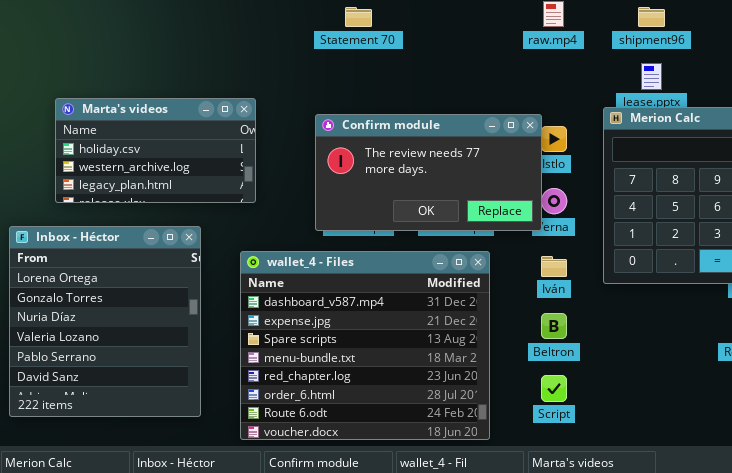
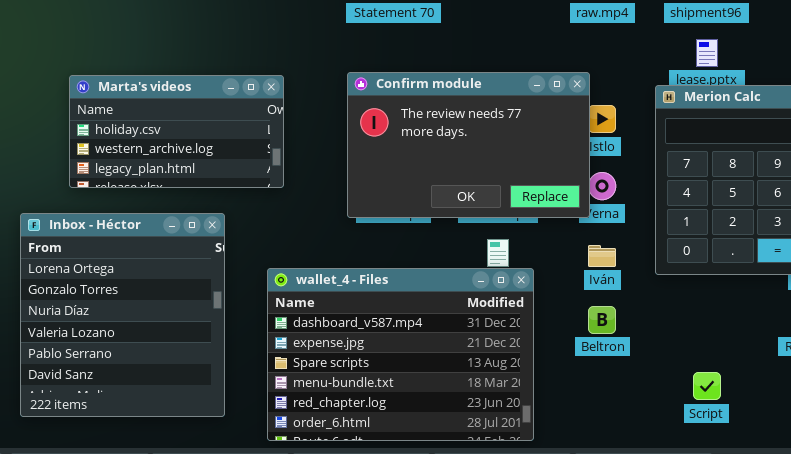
Confirm module: [315,114,542,231] -> [347,72,590,218], resized
wallet_4 - Files: [240,251,490,440] -> [267,268,534,441], resized
Script: [541,375,567,402] -> [693,372,721,400], moved

